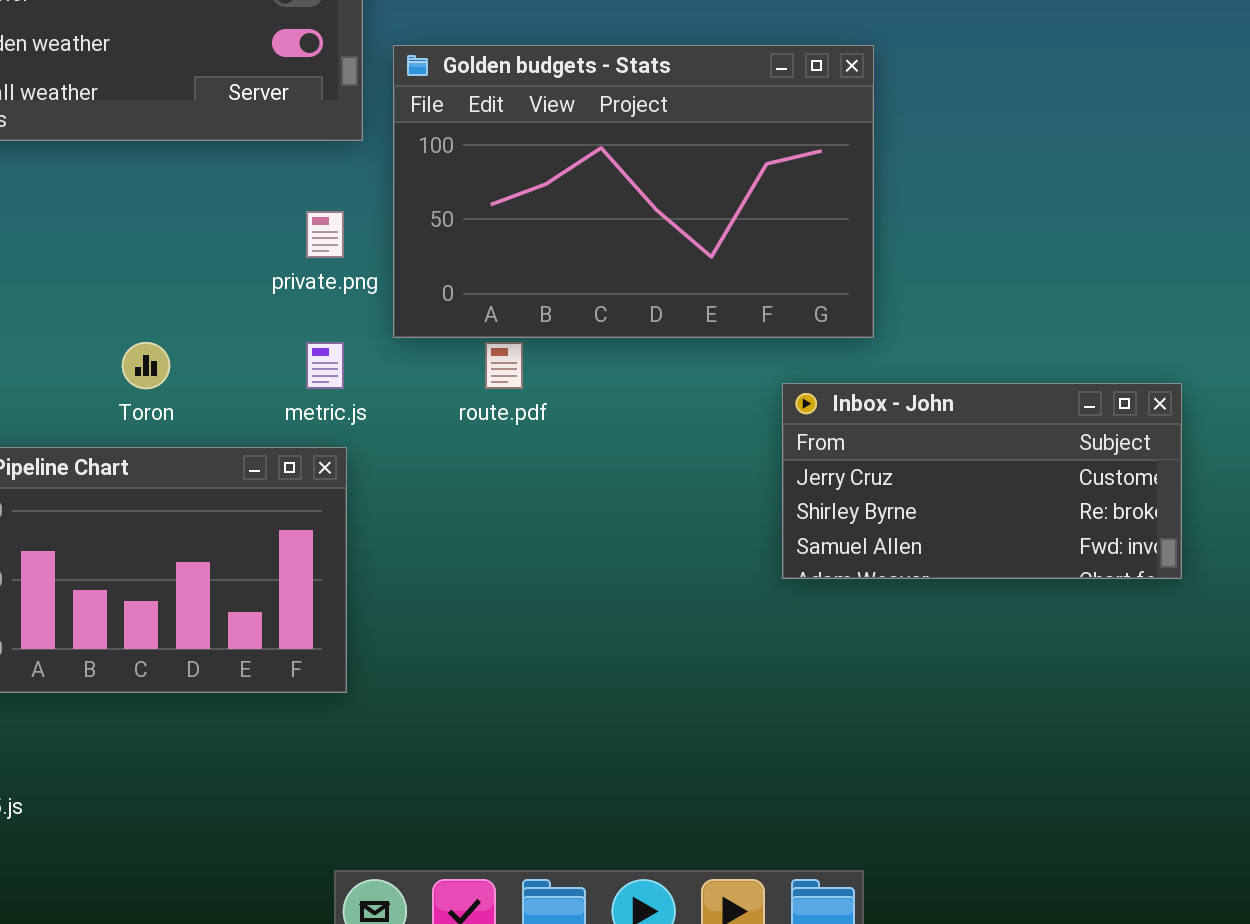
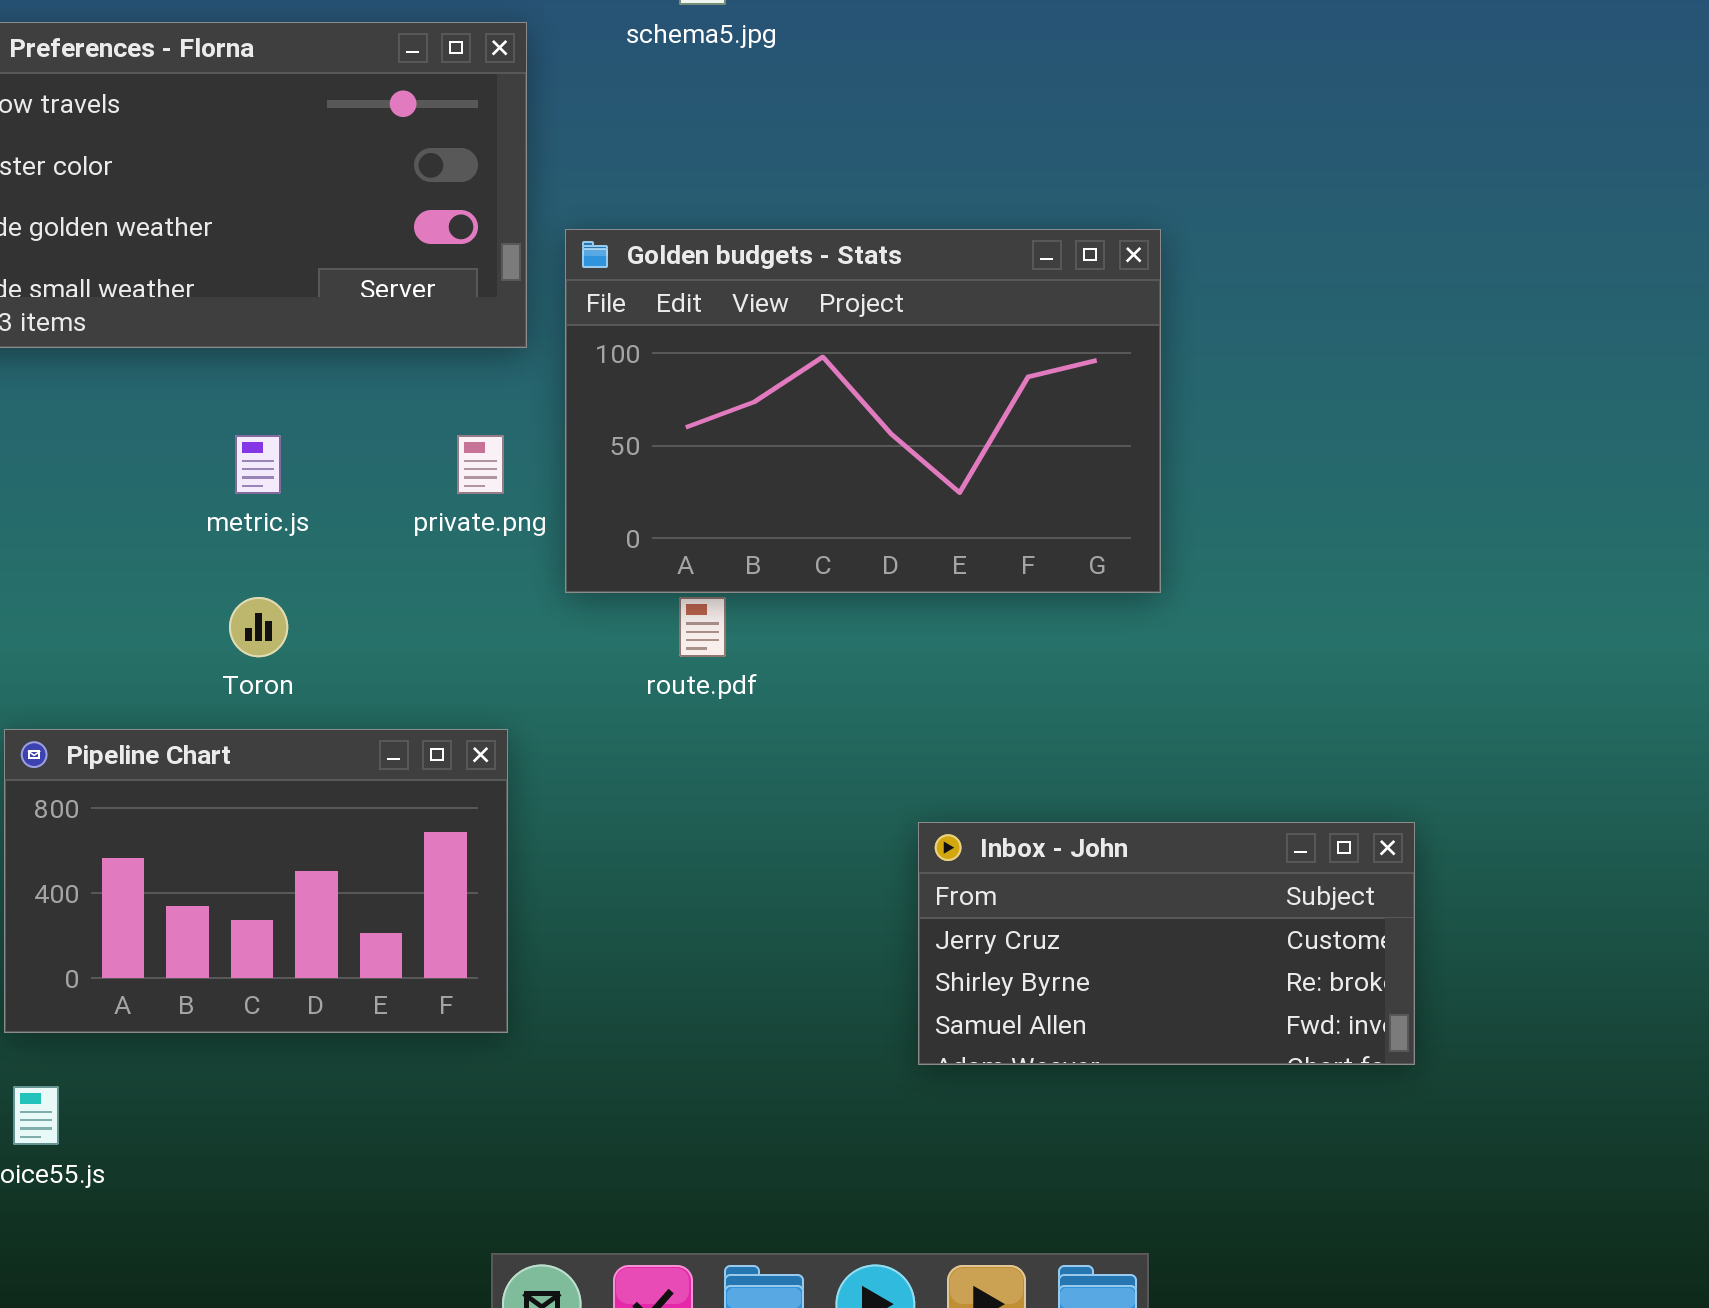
metric.js: [306,342,344,389] -> [235,435,281,494], moved
Inbox - John: [782,383,1182,579] -> [918,822,1415,1065], moved

